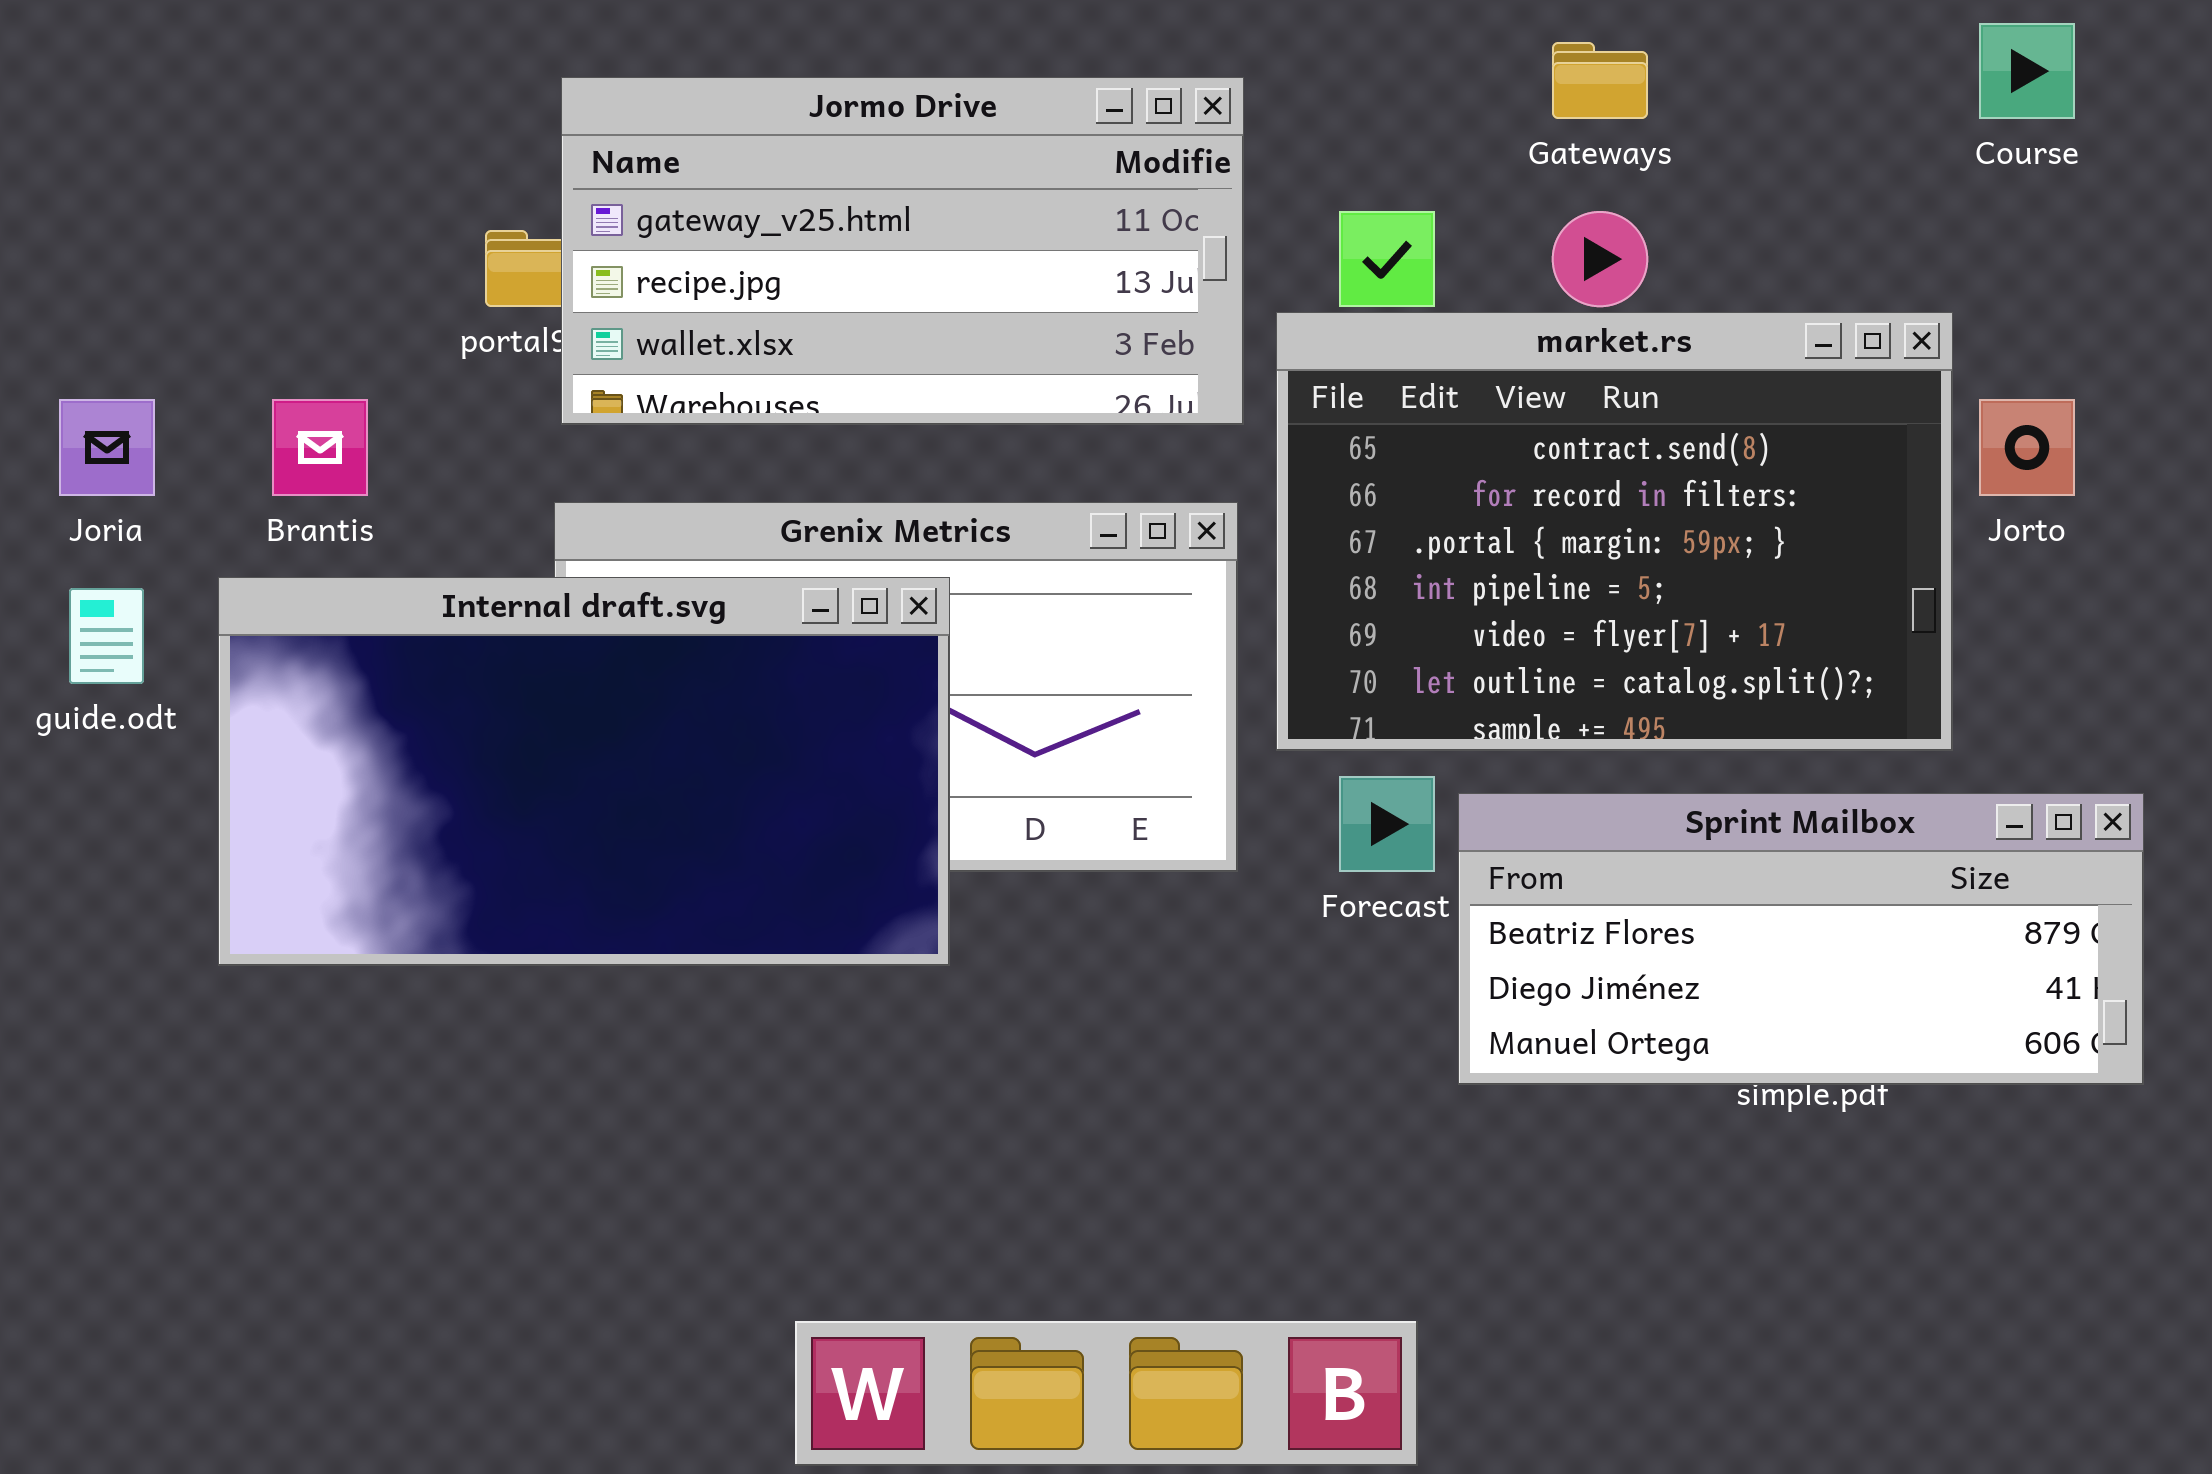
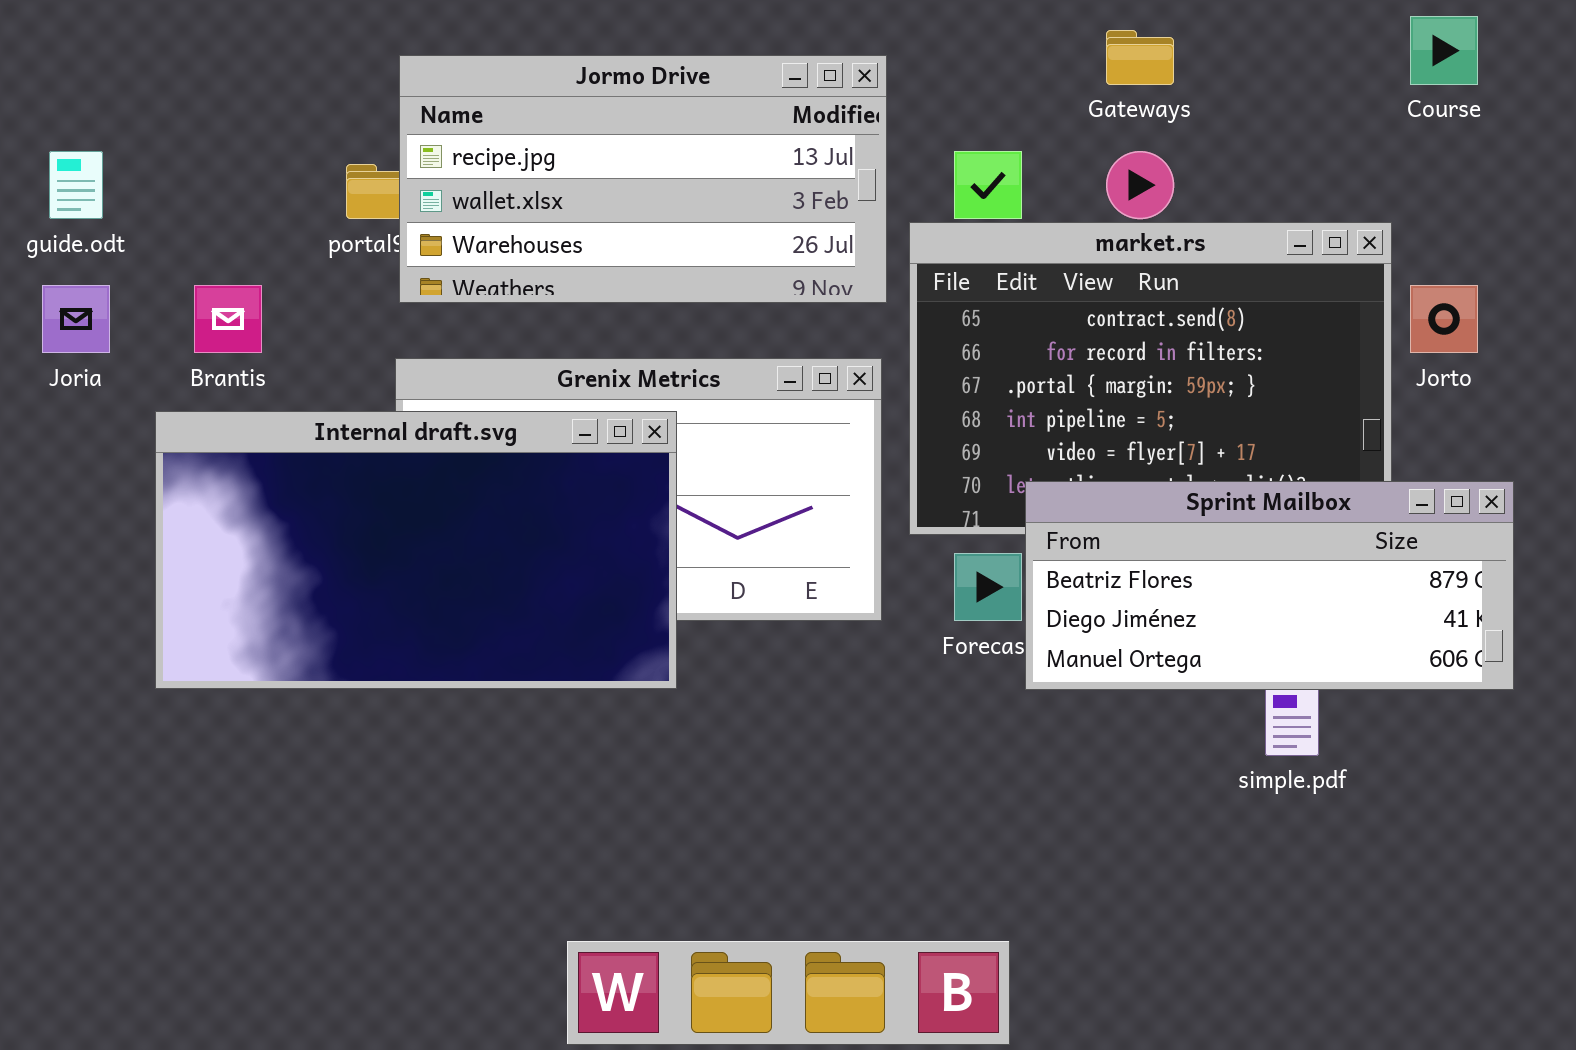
Jormo Drive: [561,77,1244,425] -> [399,55,887,303], scrolled down 1 row
guide.odt: [69,588,144,684] -> [49,151,103,219], moved
Sprint Mailbox: [1458,793,2144,1085] -> [1025,481,1514,690], moved

